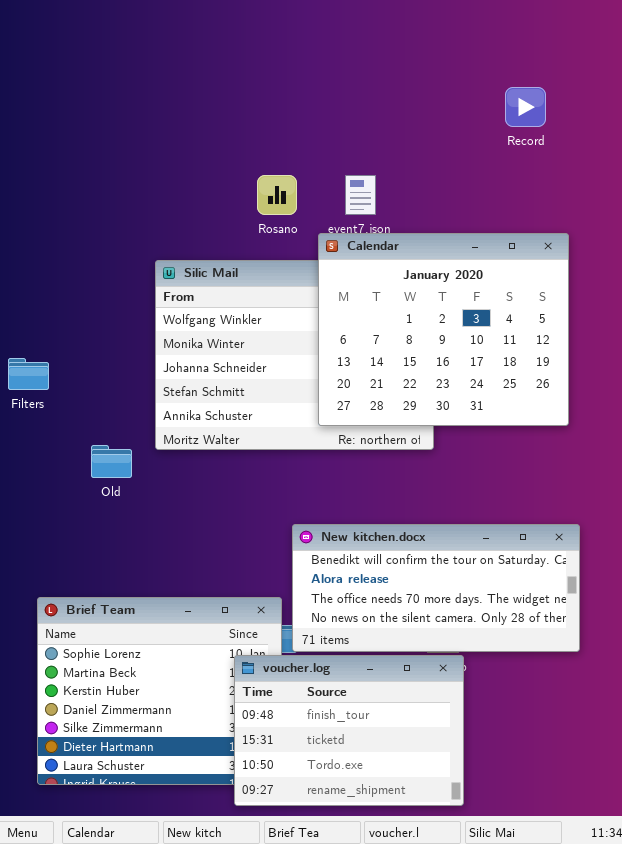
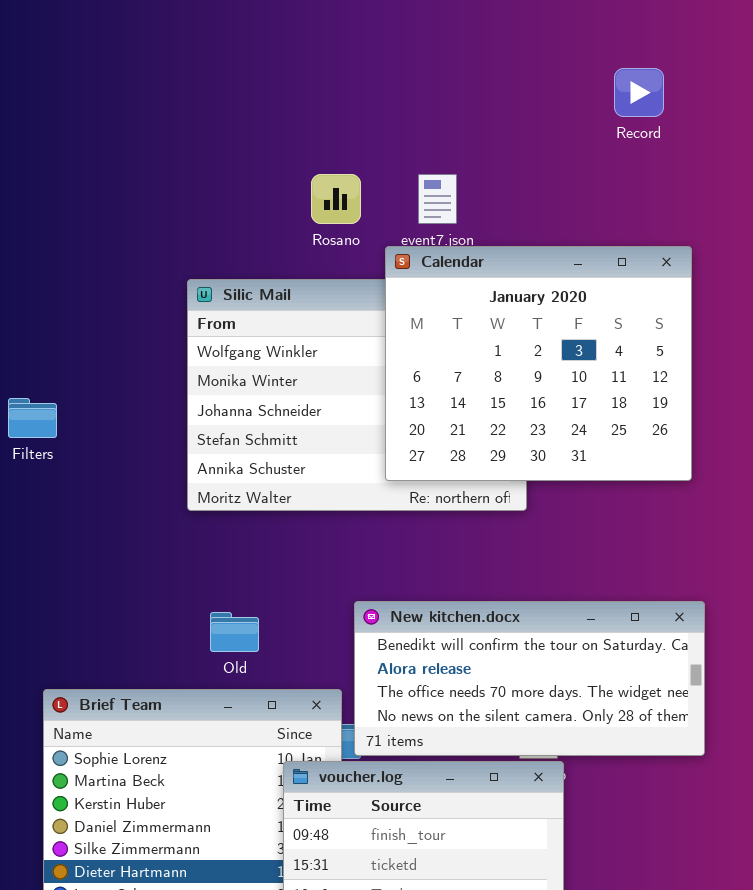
Old: [91,445,132,478] -> [210,612,259,652], moved

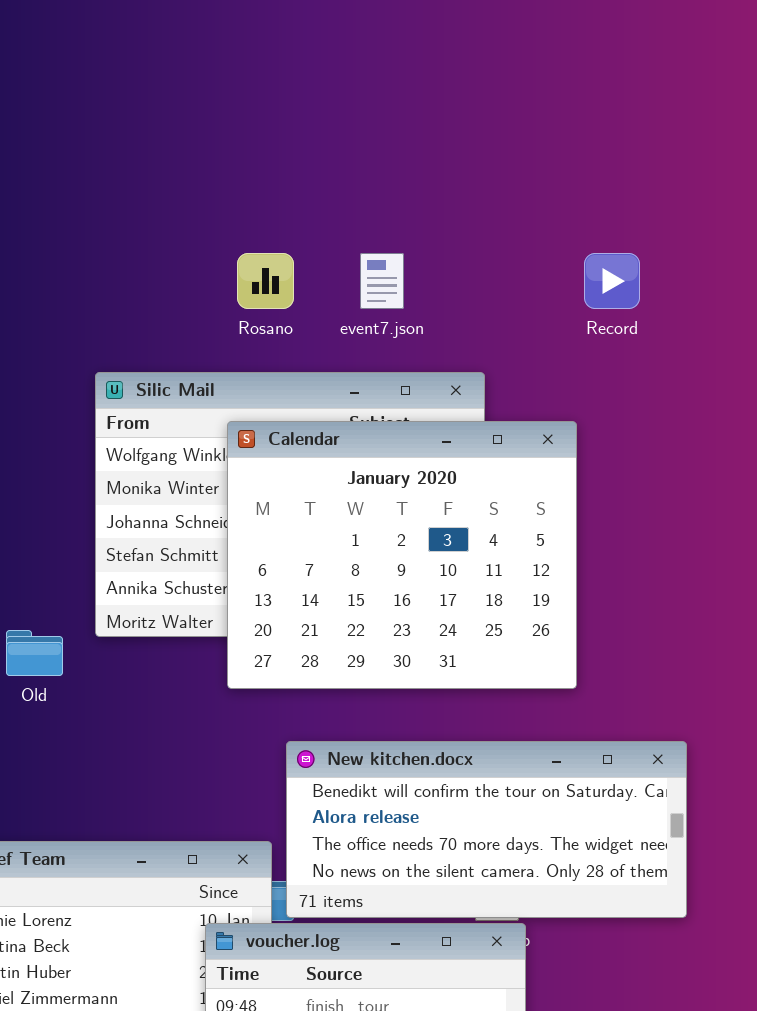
Record: [614,68,664,117] -> [584,253,640,309], moved
Calendar: [385,246,692,481] -> [227,421,577,689], moved
Old: [210,612,259,652] -> [6,630,63,676], moved

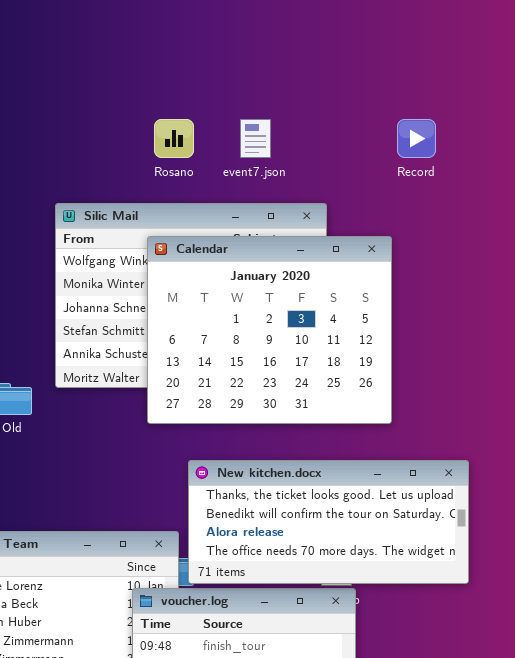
New kitchen.docx: [286,741,687,918] -> [188,460,469,584], scrolled up 1 row

